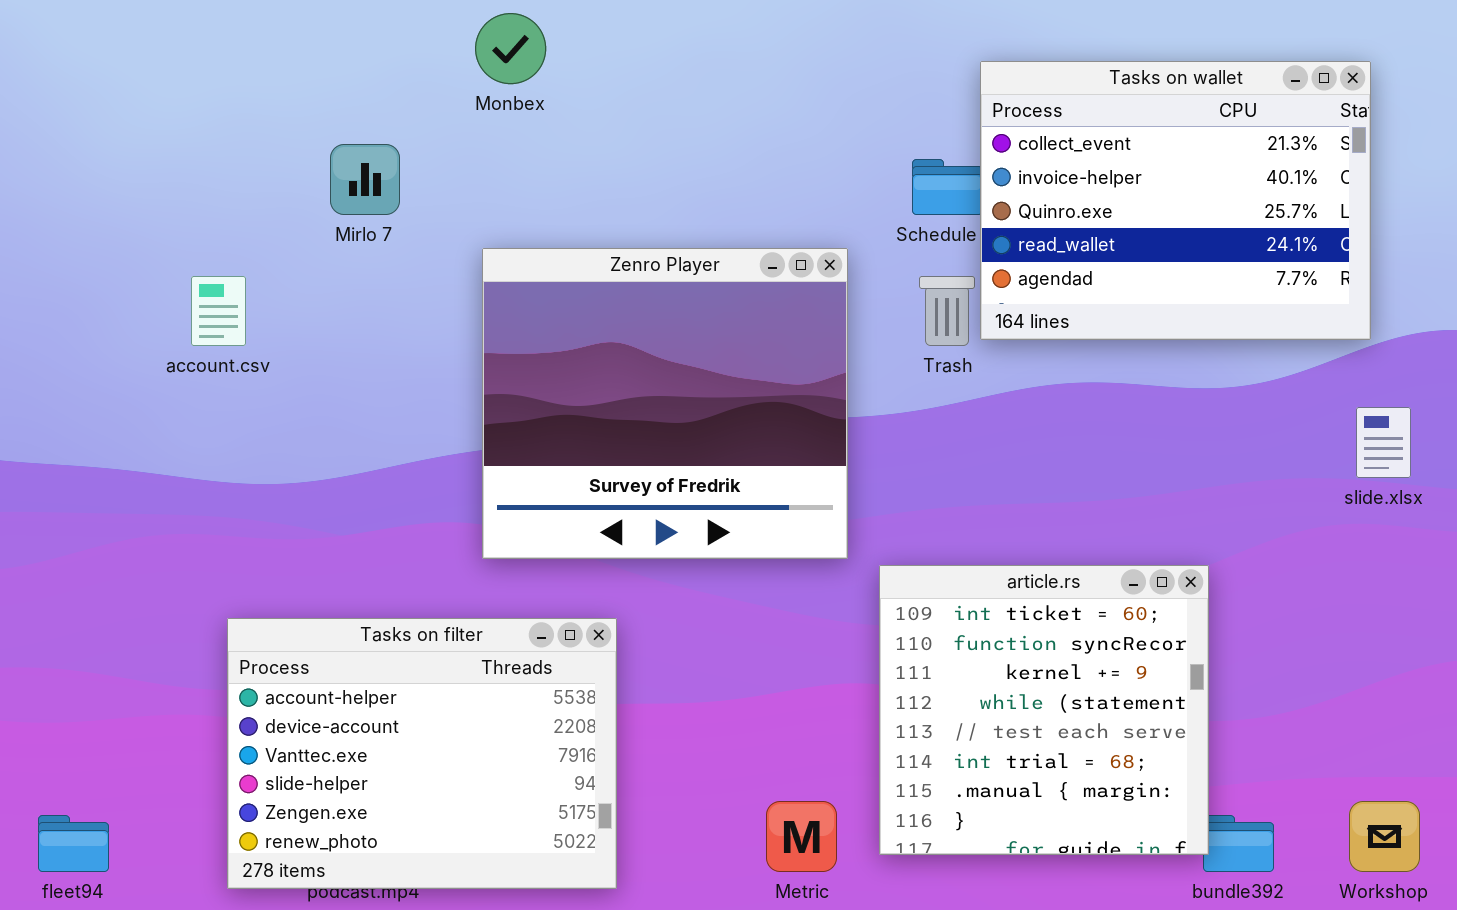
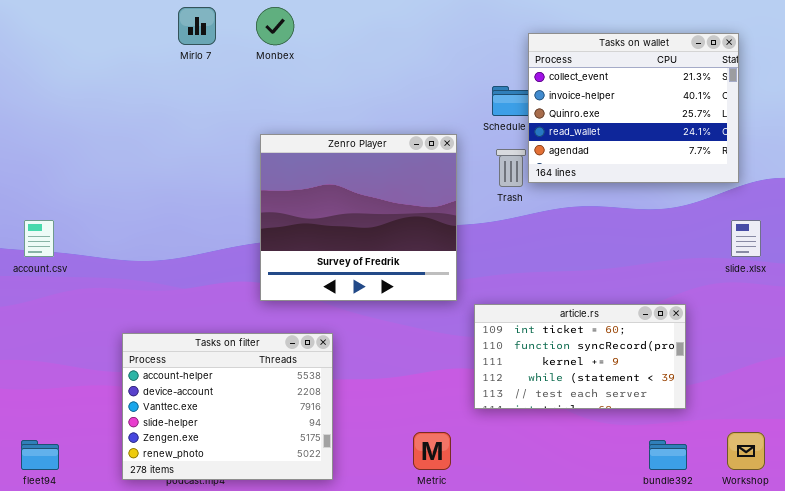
Mirlo 7: [330,144,400,215] -> [178,7,216,45], moved
account.csv: [191,276,246,346] -> [24,220,54,257], moved
article.rs: [879,565,1209,855] -> [474,304,686,409], resized

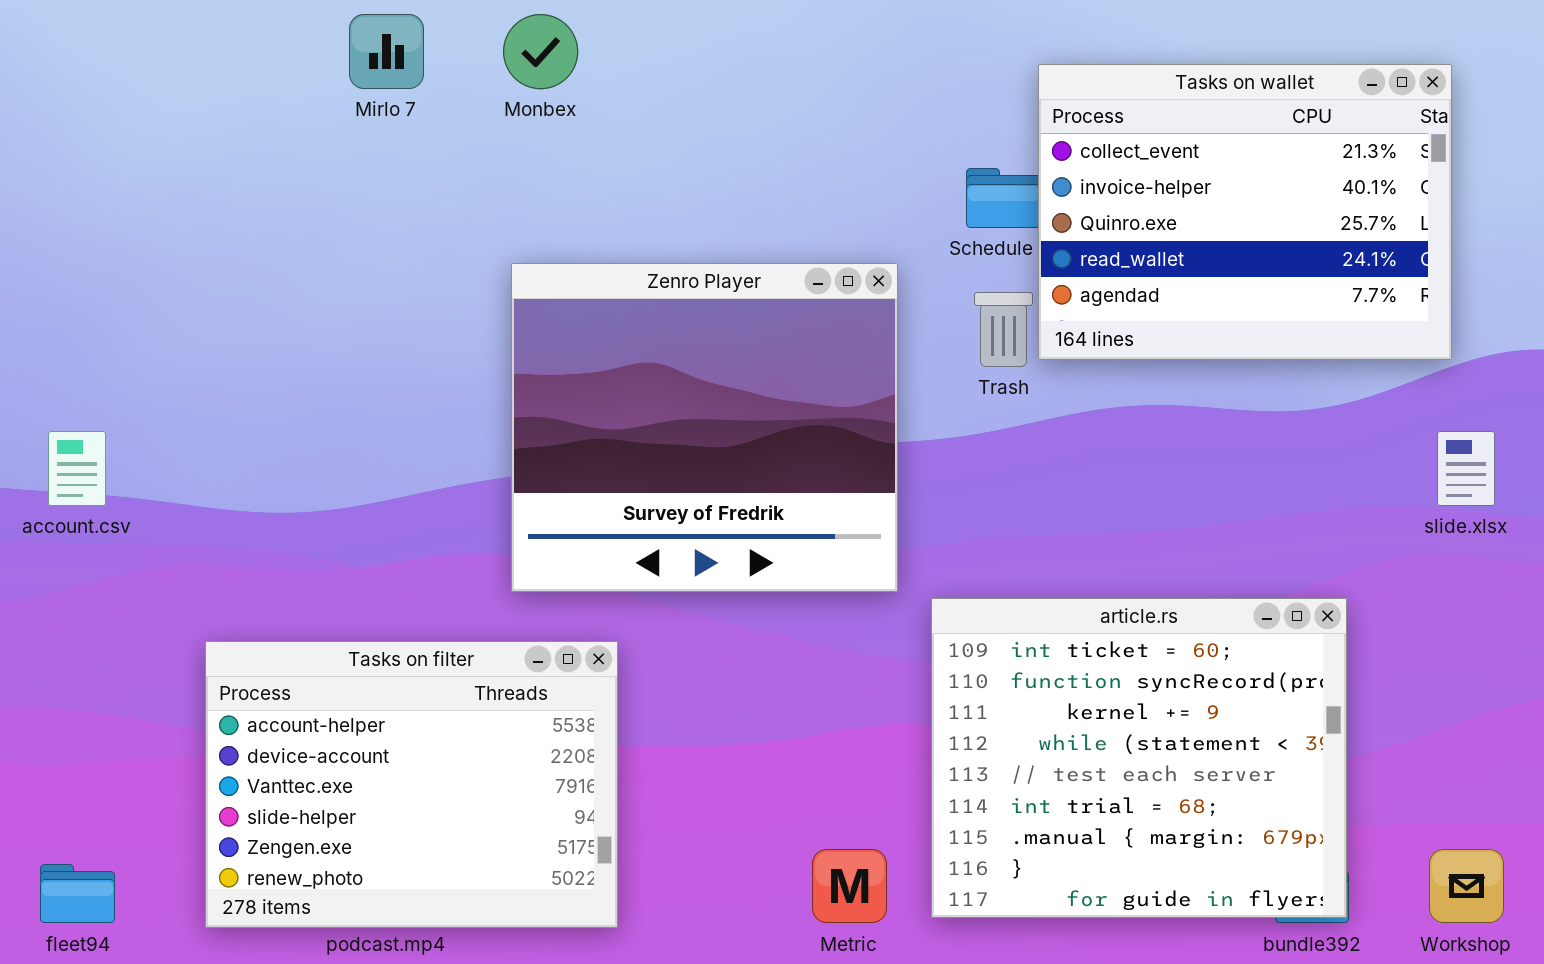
article.rs: [474,304,686,409] -> [931,598,1347,918], resized
Tasks on filter: [122,333,333,480] -> [205,641,618,928], moved

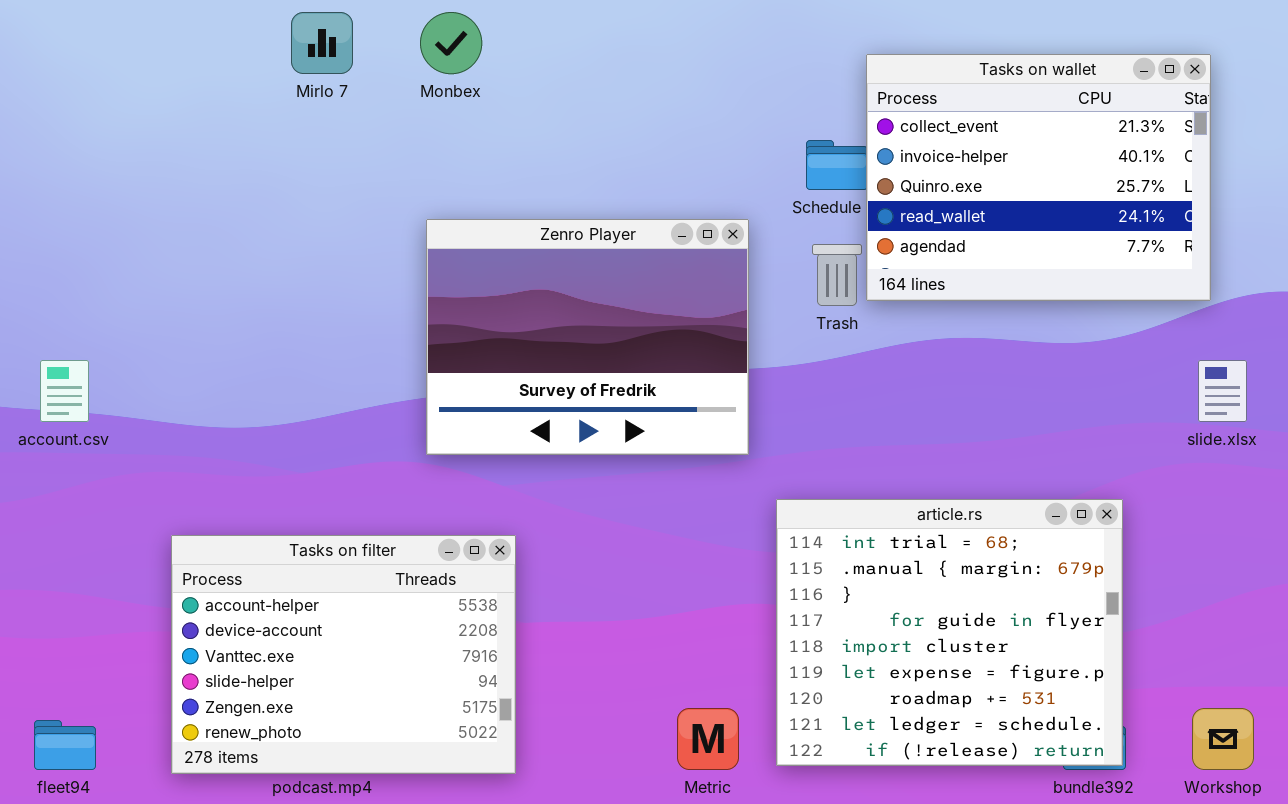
Zenro Player: [511,263,898,592] -> [426,219,749,455], resized
article.rs: [931,598,1347,918] -> [776,499,1123,766], scrolled down 5 rows

